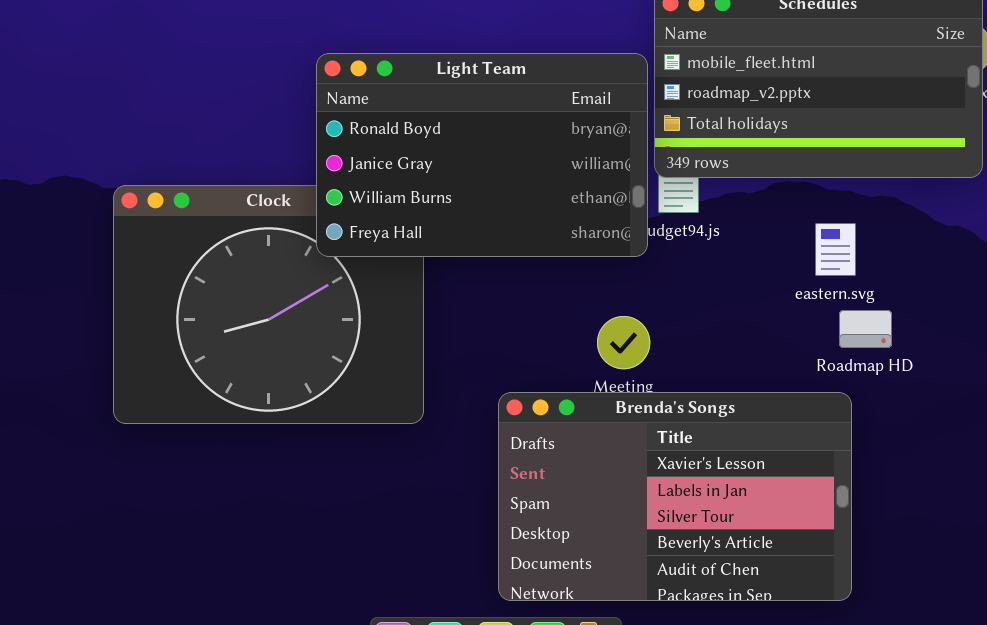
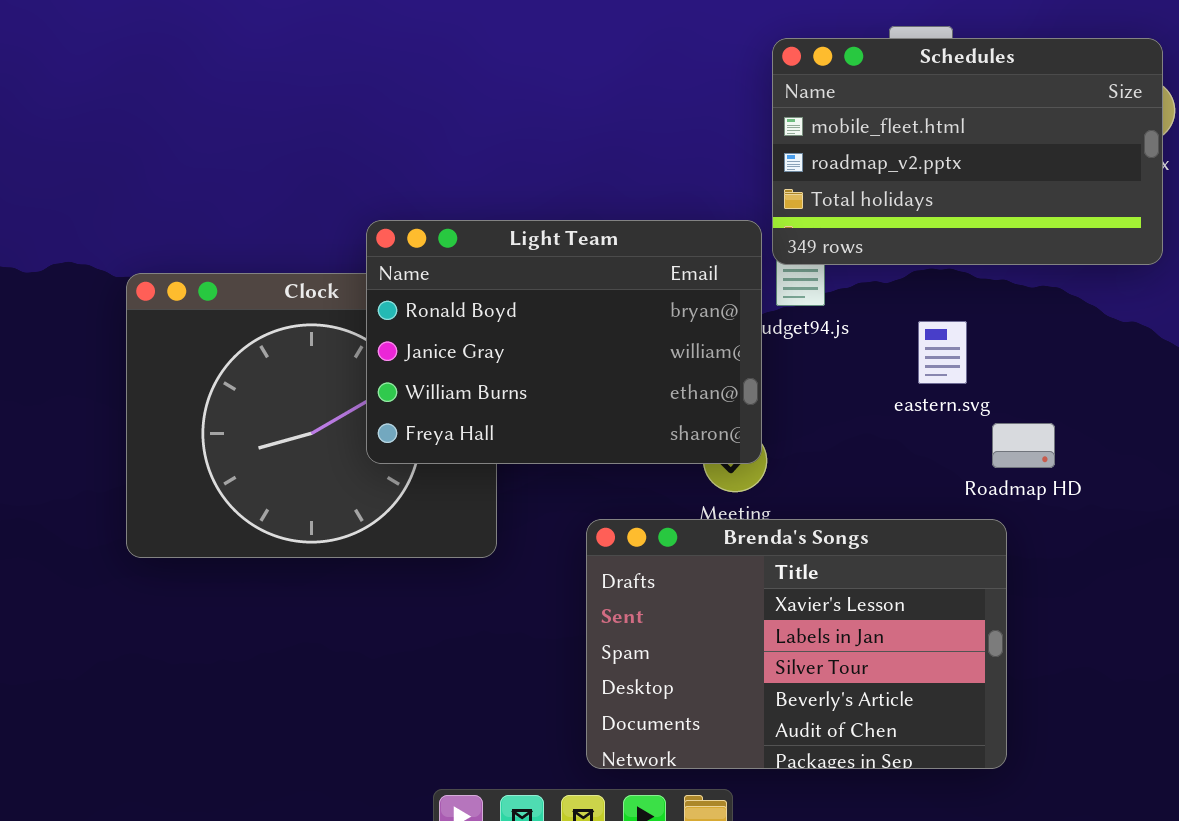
Light Team: [316,53,648,257] -> [366,220,762,464], moved
eastern.svg: [815,223,856,276] -> [918,321,967,384], moved

